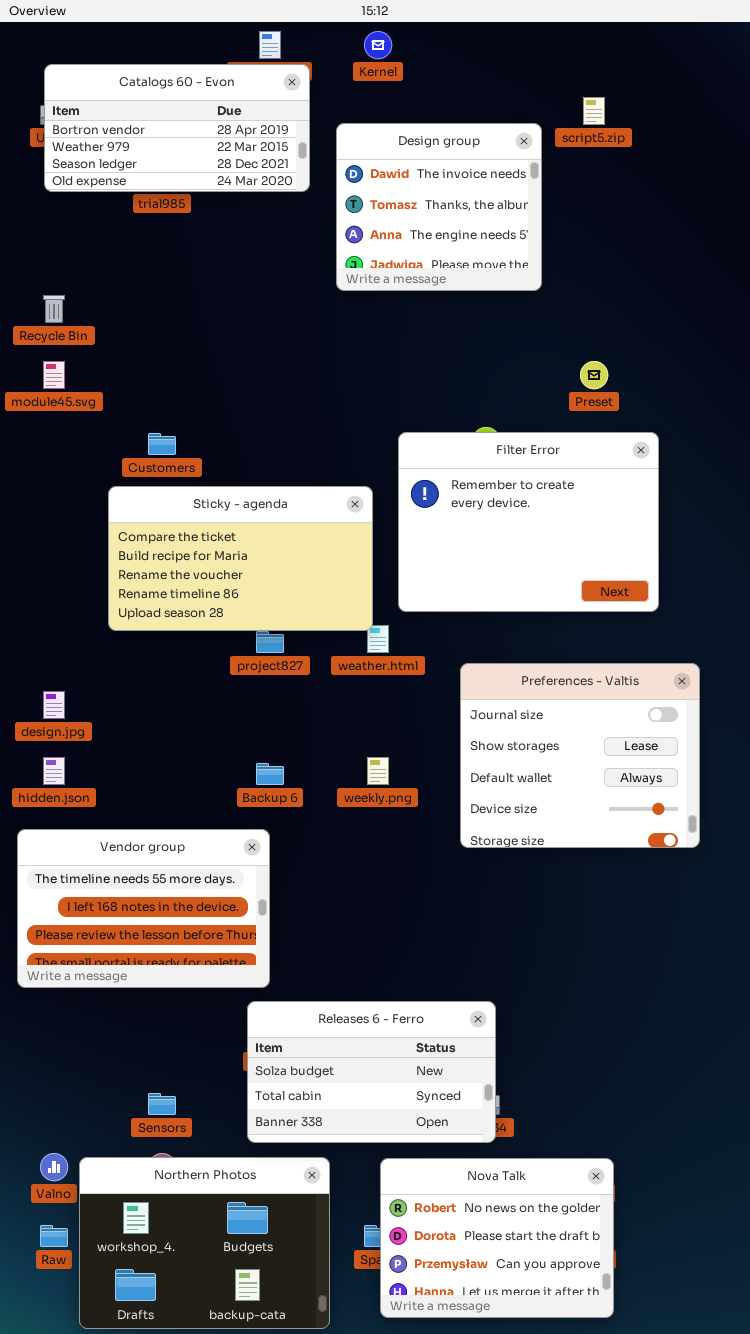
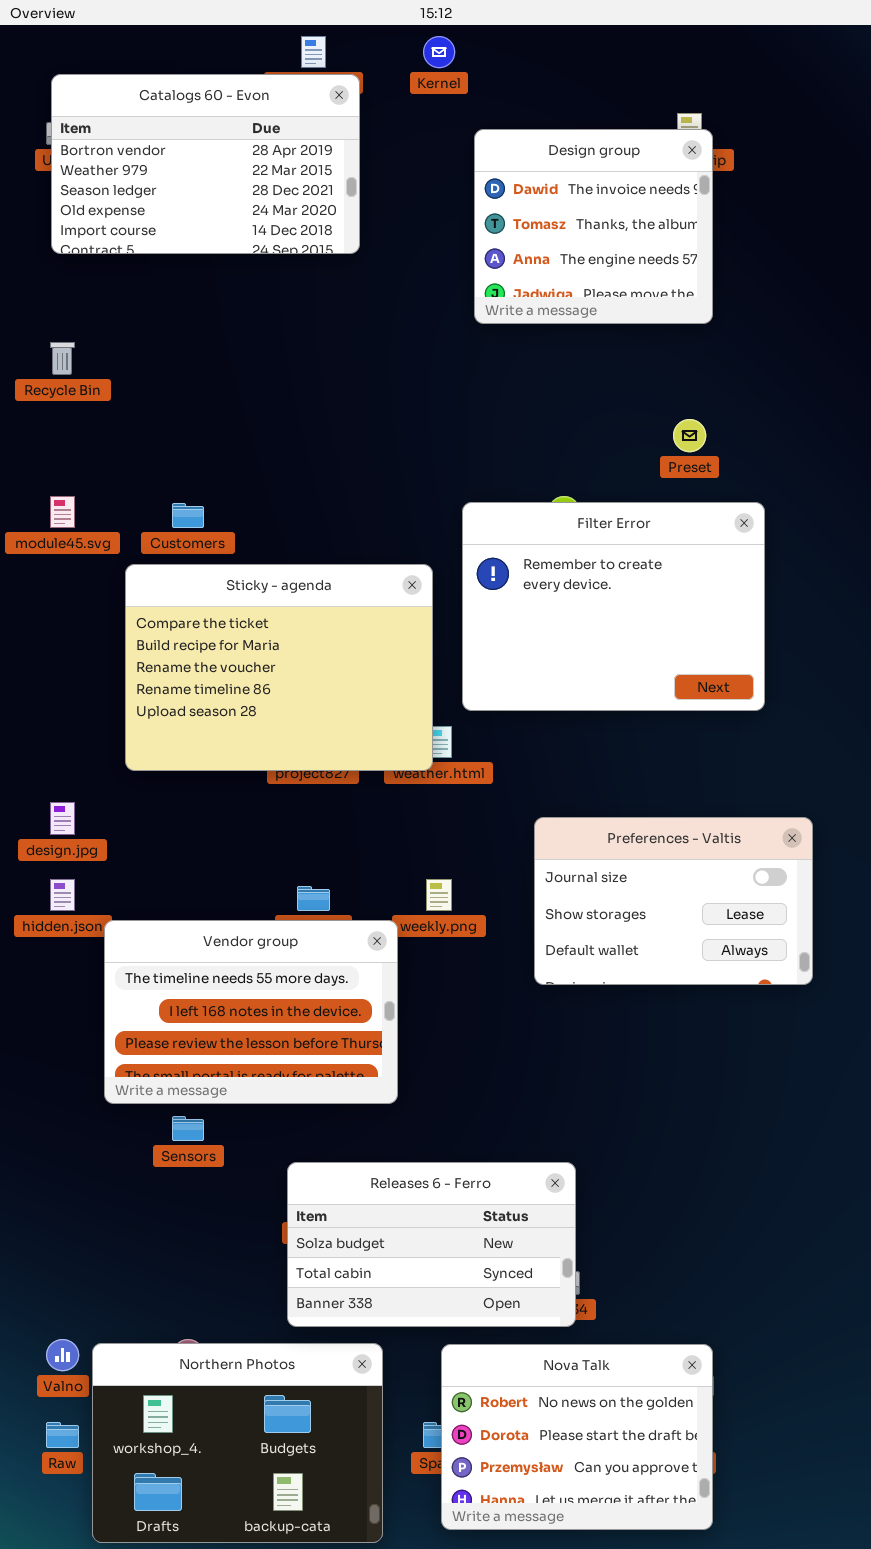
Catalogs 60 - Evon: [44,64,310,192] -> [51,74,360,254], resized
Design group: [336,123,542,291] -> [474,129,713,324], moved
module45.svg: [43,361,65,389] -> [50,496,75,528], moved
Sticky - agenda: [108,486,373,631] -> [125,564,433,771], resized
Preferences - Valtis: [460,663,700,848] -> [534,817,813,985], resized
Vendor group: [17,829,270,988] -> [104,920,398,1104], moved
Sensors: [148,1093,176,1115] -> [172,1116,204,1141], moved

